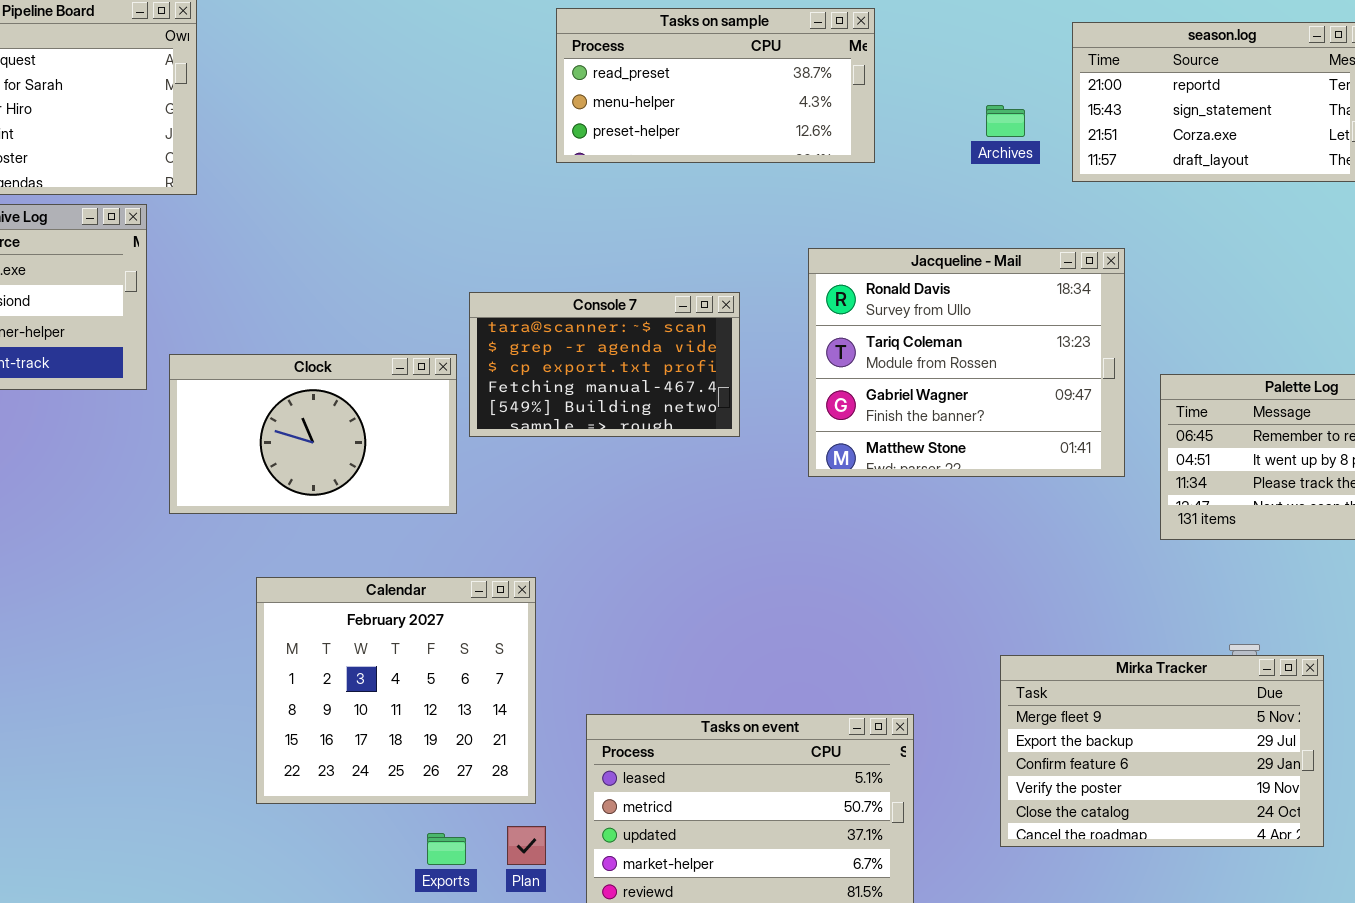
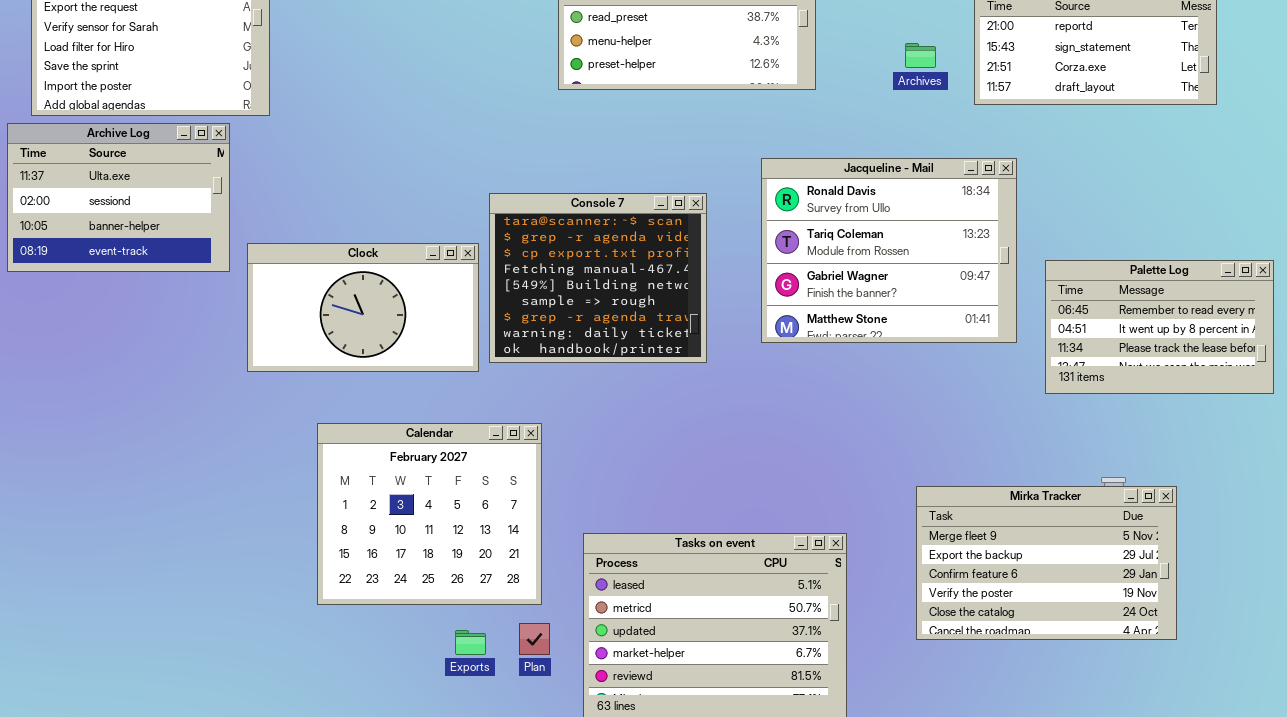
Console 7: [469,292,740,437] -> [489,193,707,363], resized

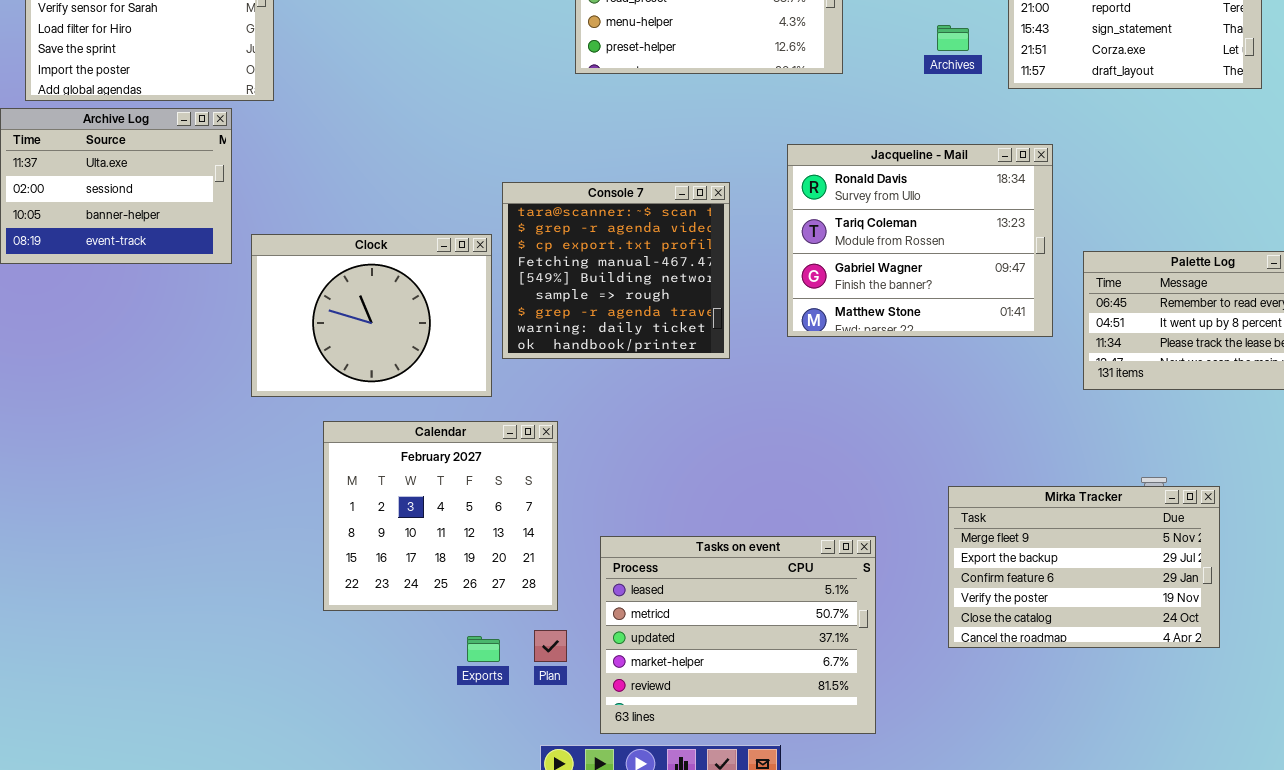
Clock: [247,243,479,372] -> [251,234,492,397], resized

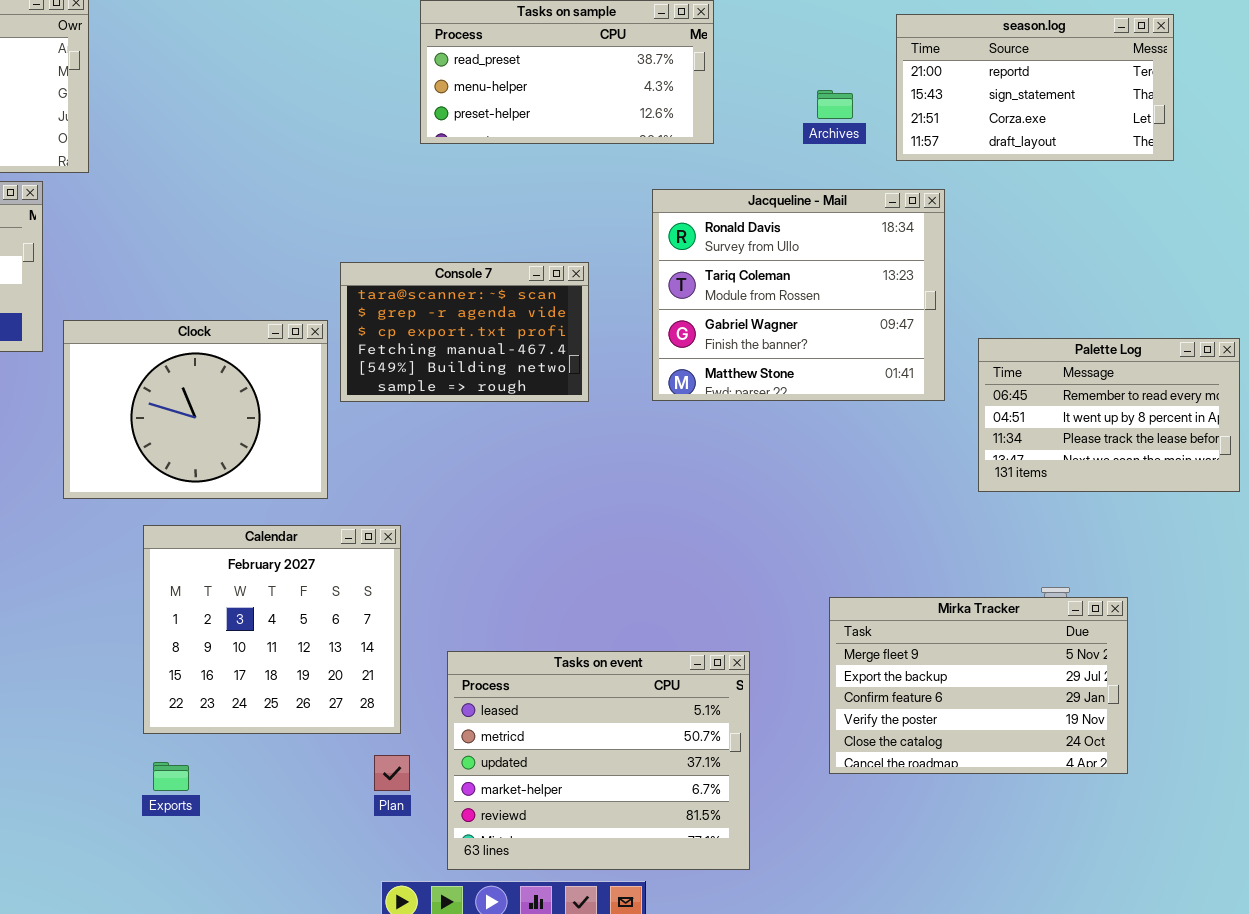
Jacqueline - Mail: [787,144,1053,337] -> [652,189,945,401], moved
Console 7: [502,182,730,359] -> [340,262,589,402], resized
Exports: [467,636,500,662] -> [153,762,189,791], moved

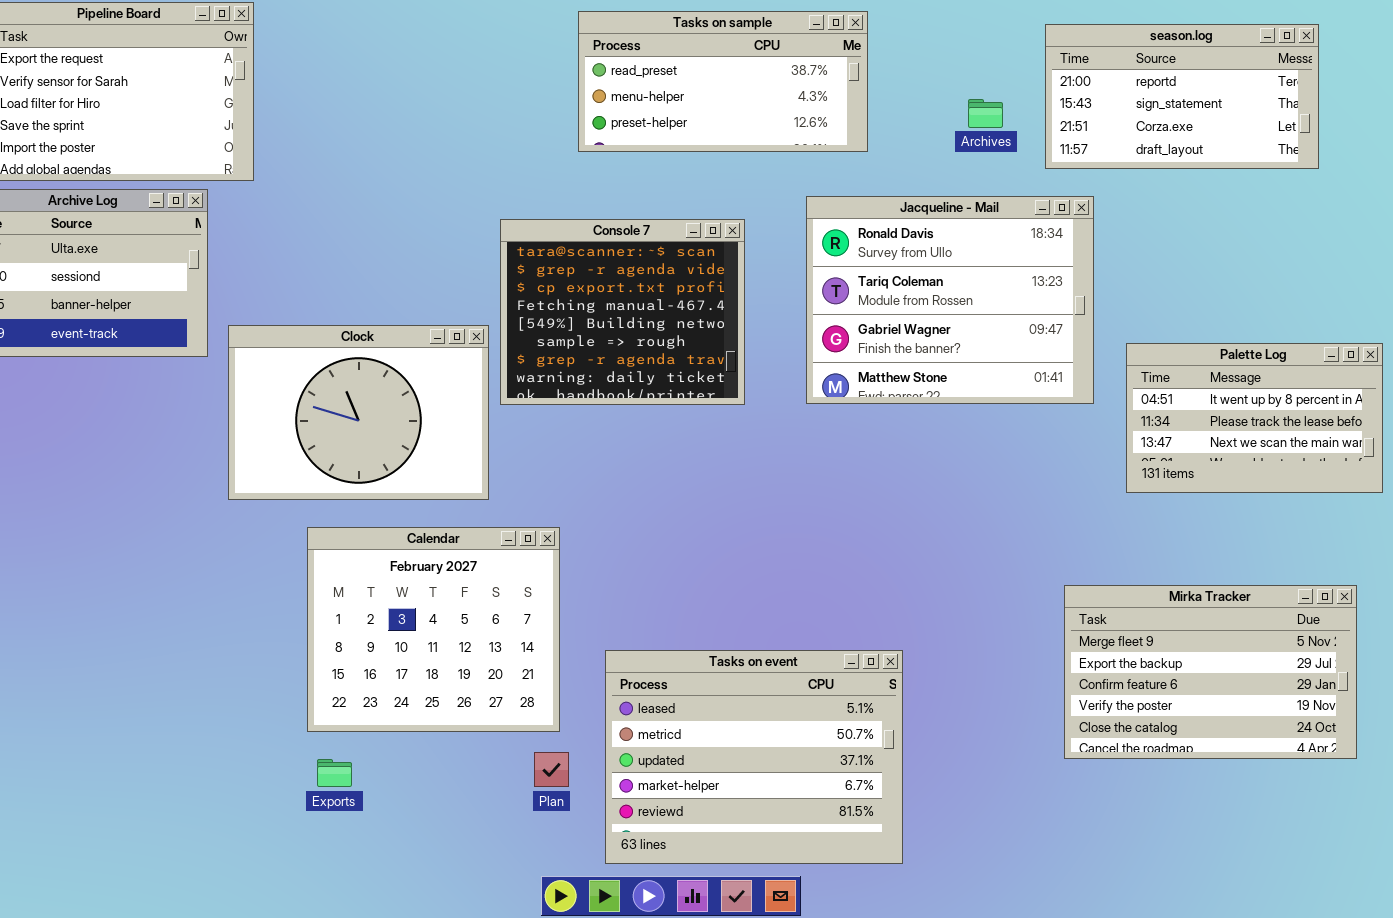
Console 7: [340,262,589,402] -> [500,219,745,405], resized
Palette Log: [978,338,1240,492] -> [1126,343,1383,493], scrolled down 1 row
Mirka Tracker: [829,597,1128,774] -> [1064,585,1357,759], moved

